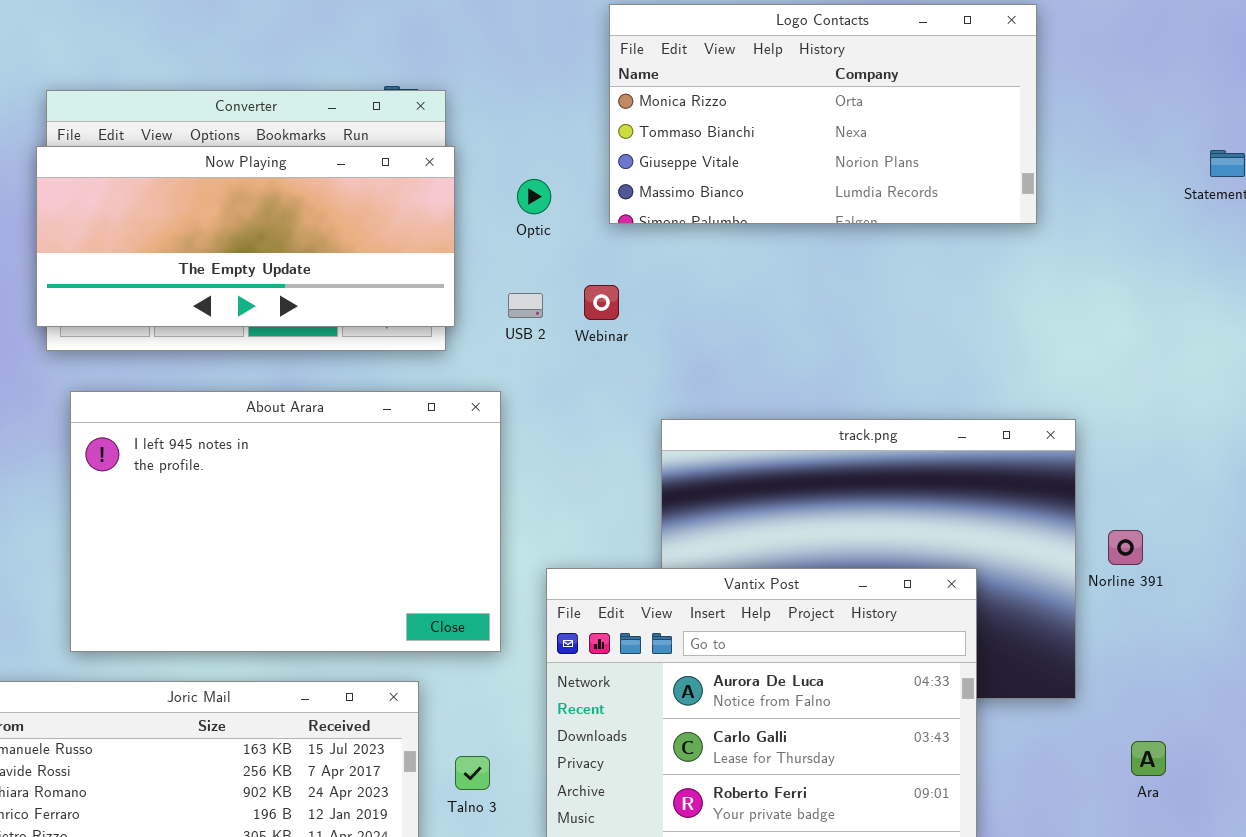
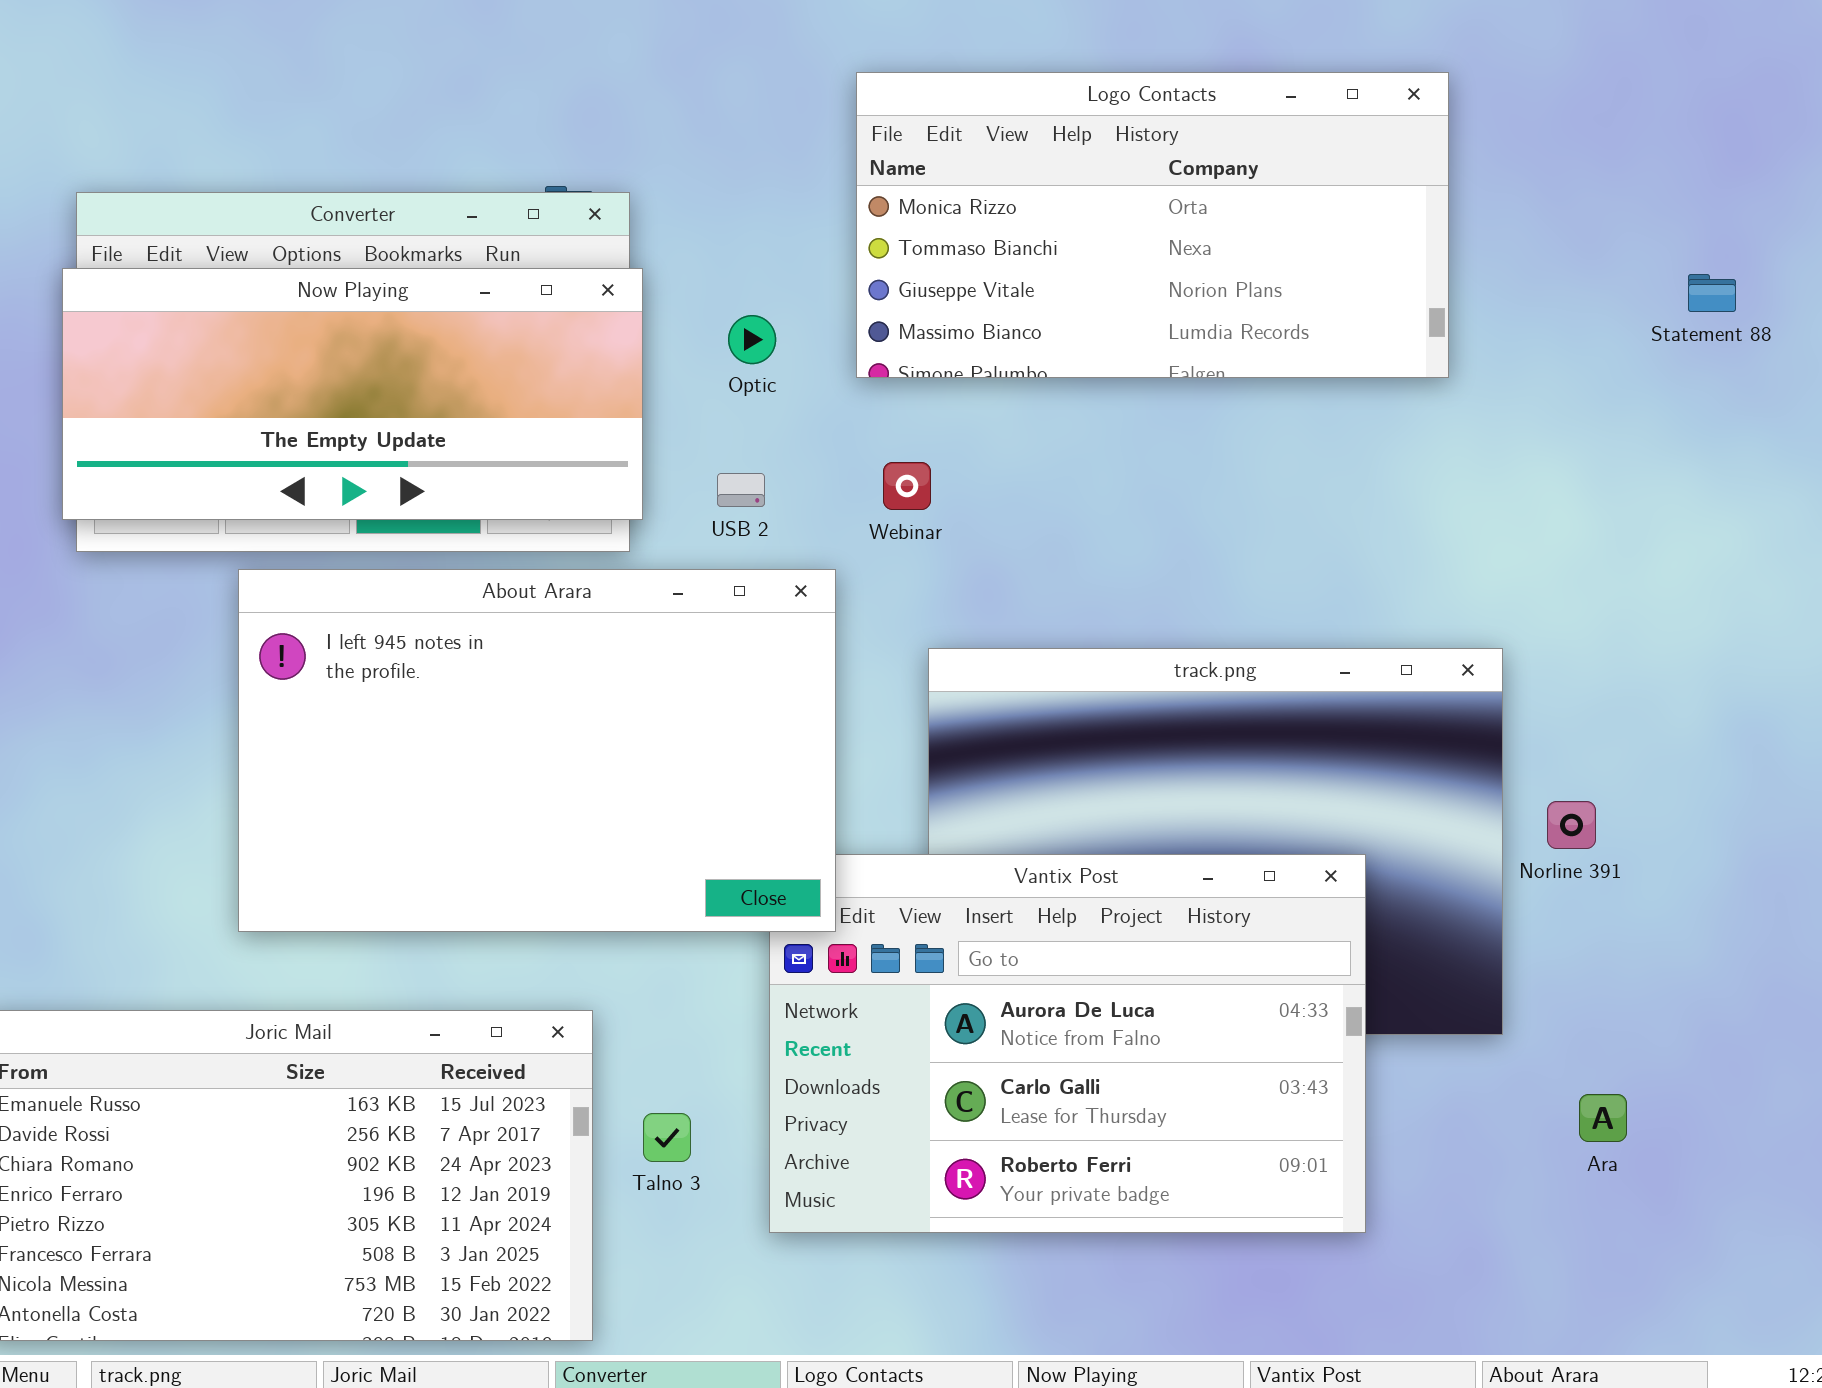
Webinar: [584,285,619,320] -> [883,462,931,510], moved
About Arara: [70,391,501,652] -> [238,569,836,932], moved

